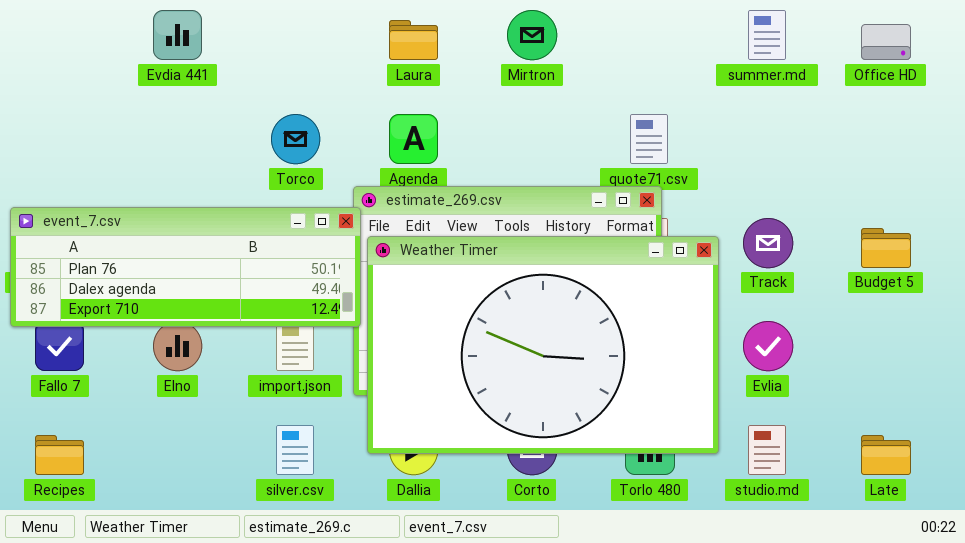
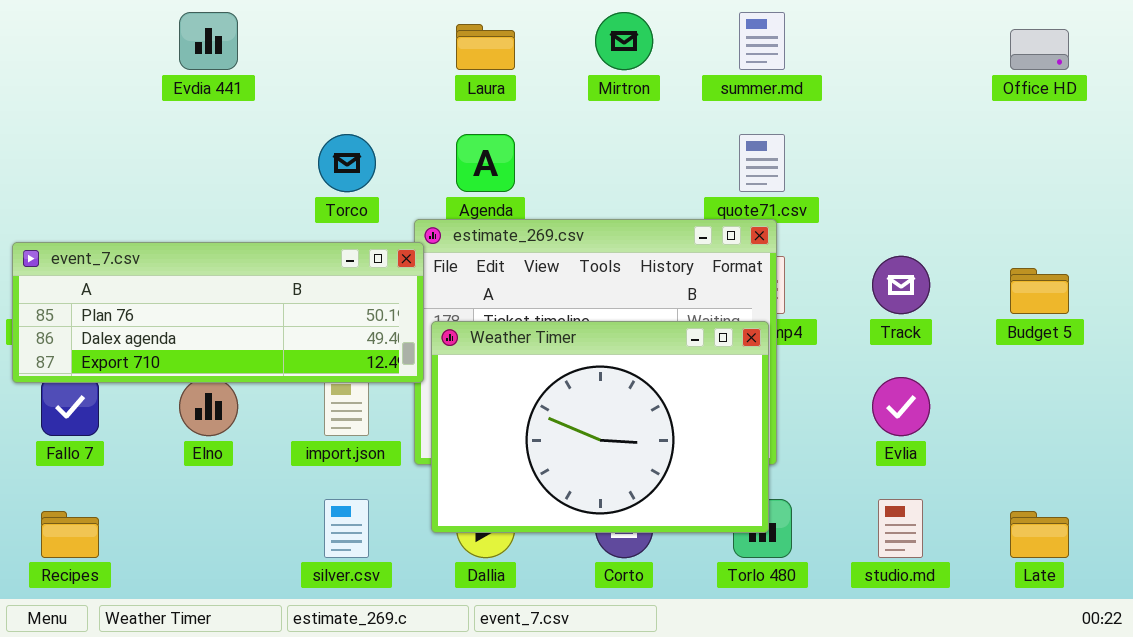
summer.md: [748,10,786,60] -> [739,12,785,70], moved
Weather Timer: [367,236,719,454] -> [431,321,769,533], resized

